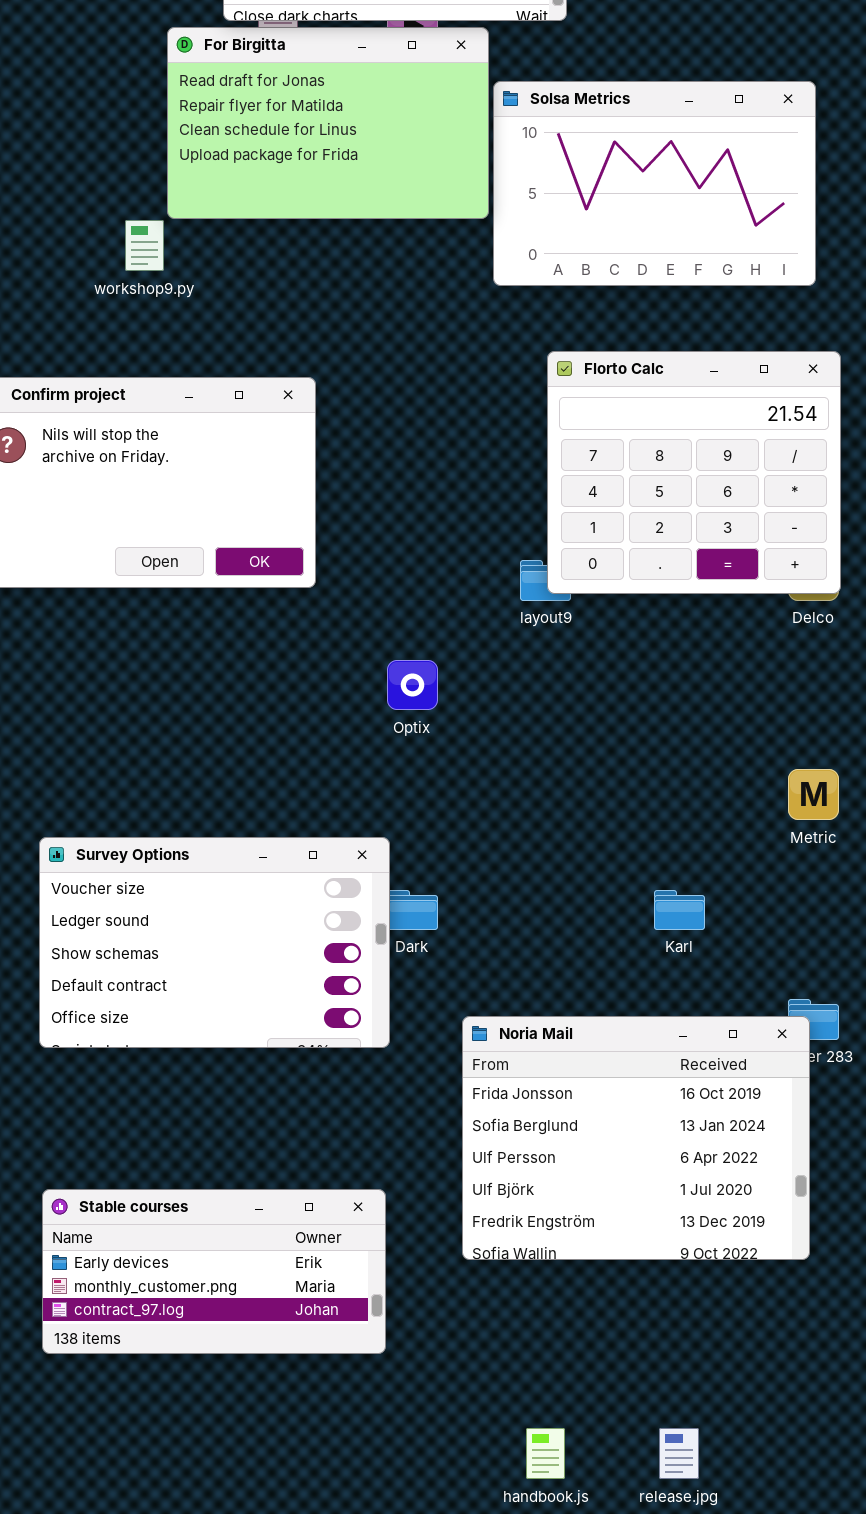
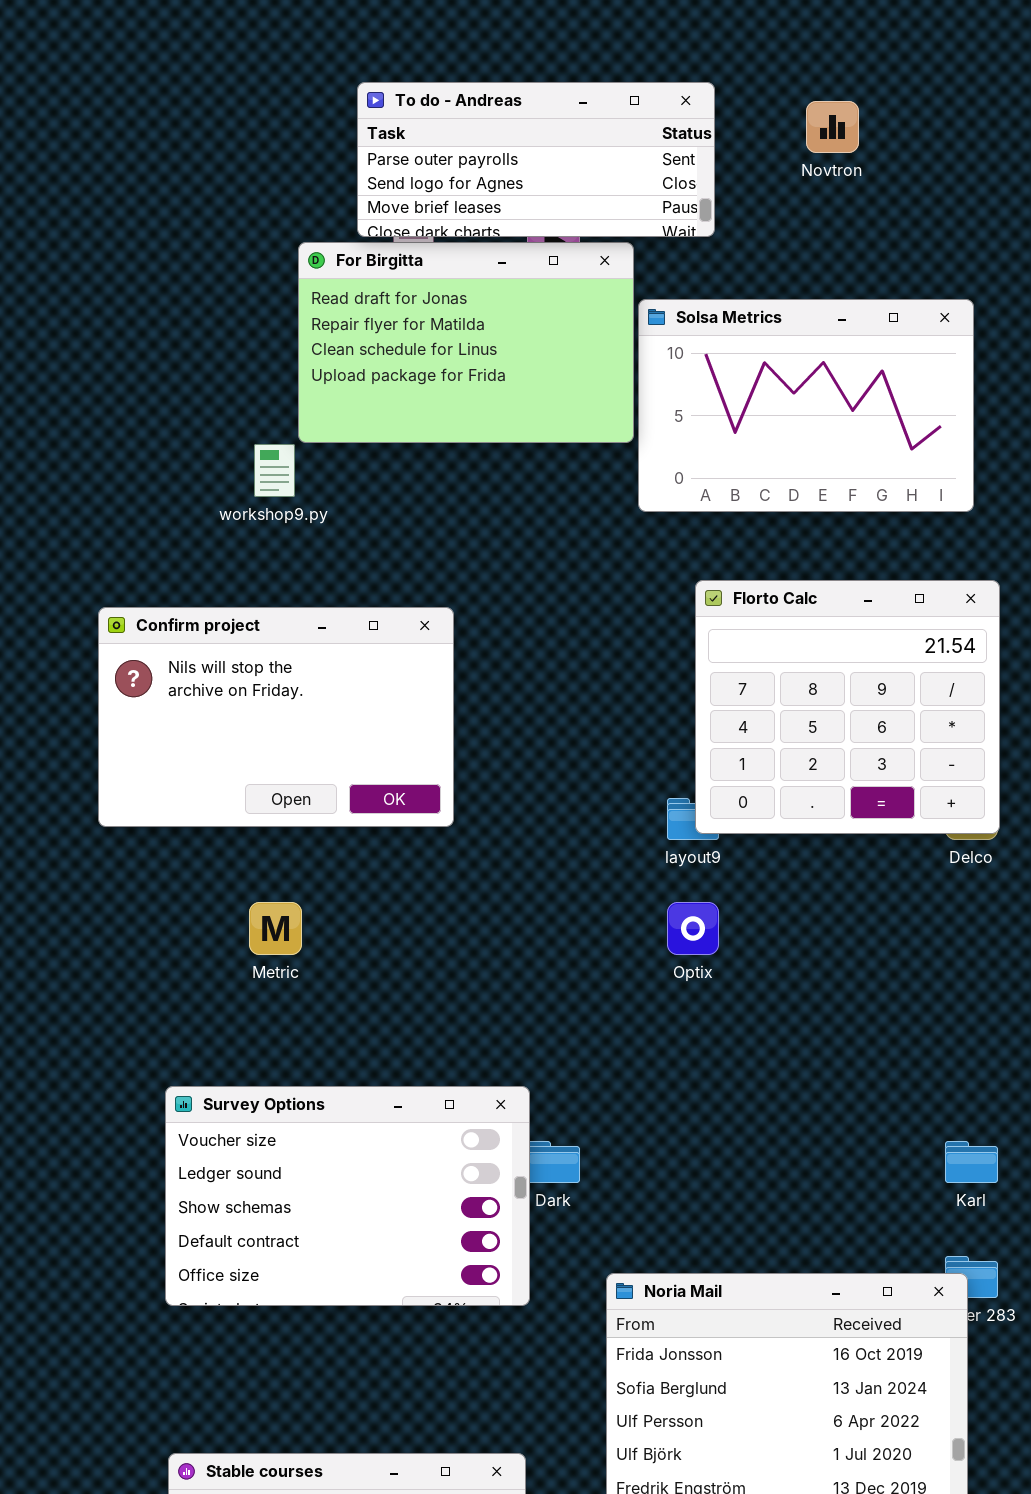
Optix: [387,660,438,710] -> [667,902,719,955], moved
Metric: [788,769,839,820] -> [249,902,302,955], moved
Karl: [654,890,705,930] -> [945,1141,998,1183], moved

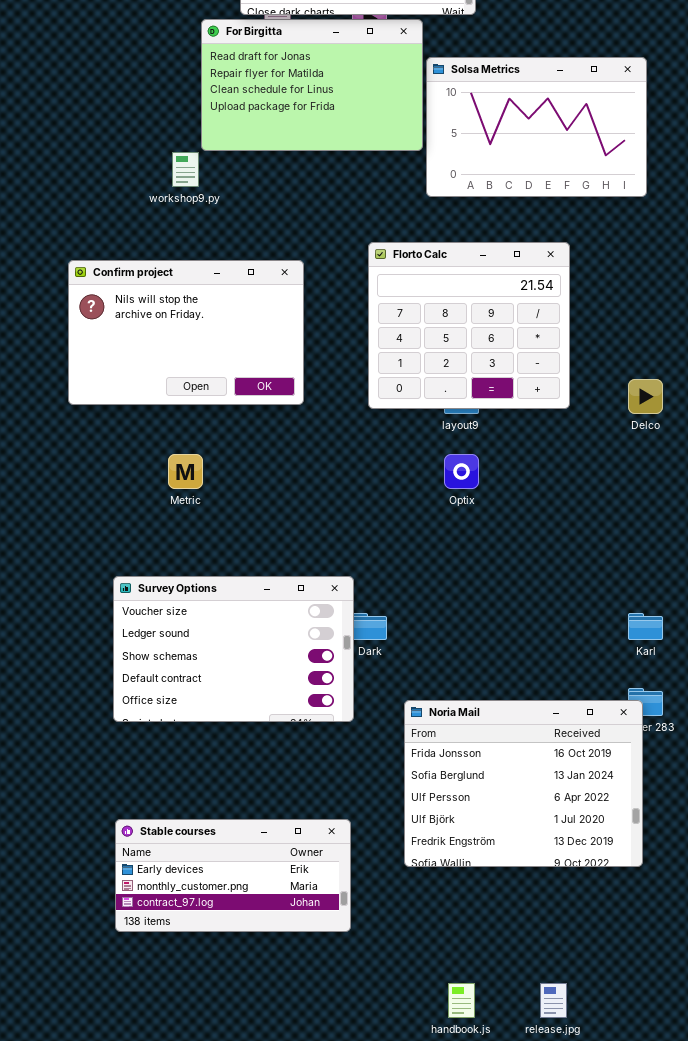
Florto Calc: [695,580,1000,834] -> [368,242,570,409], moved

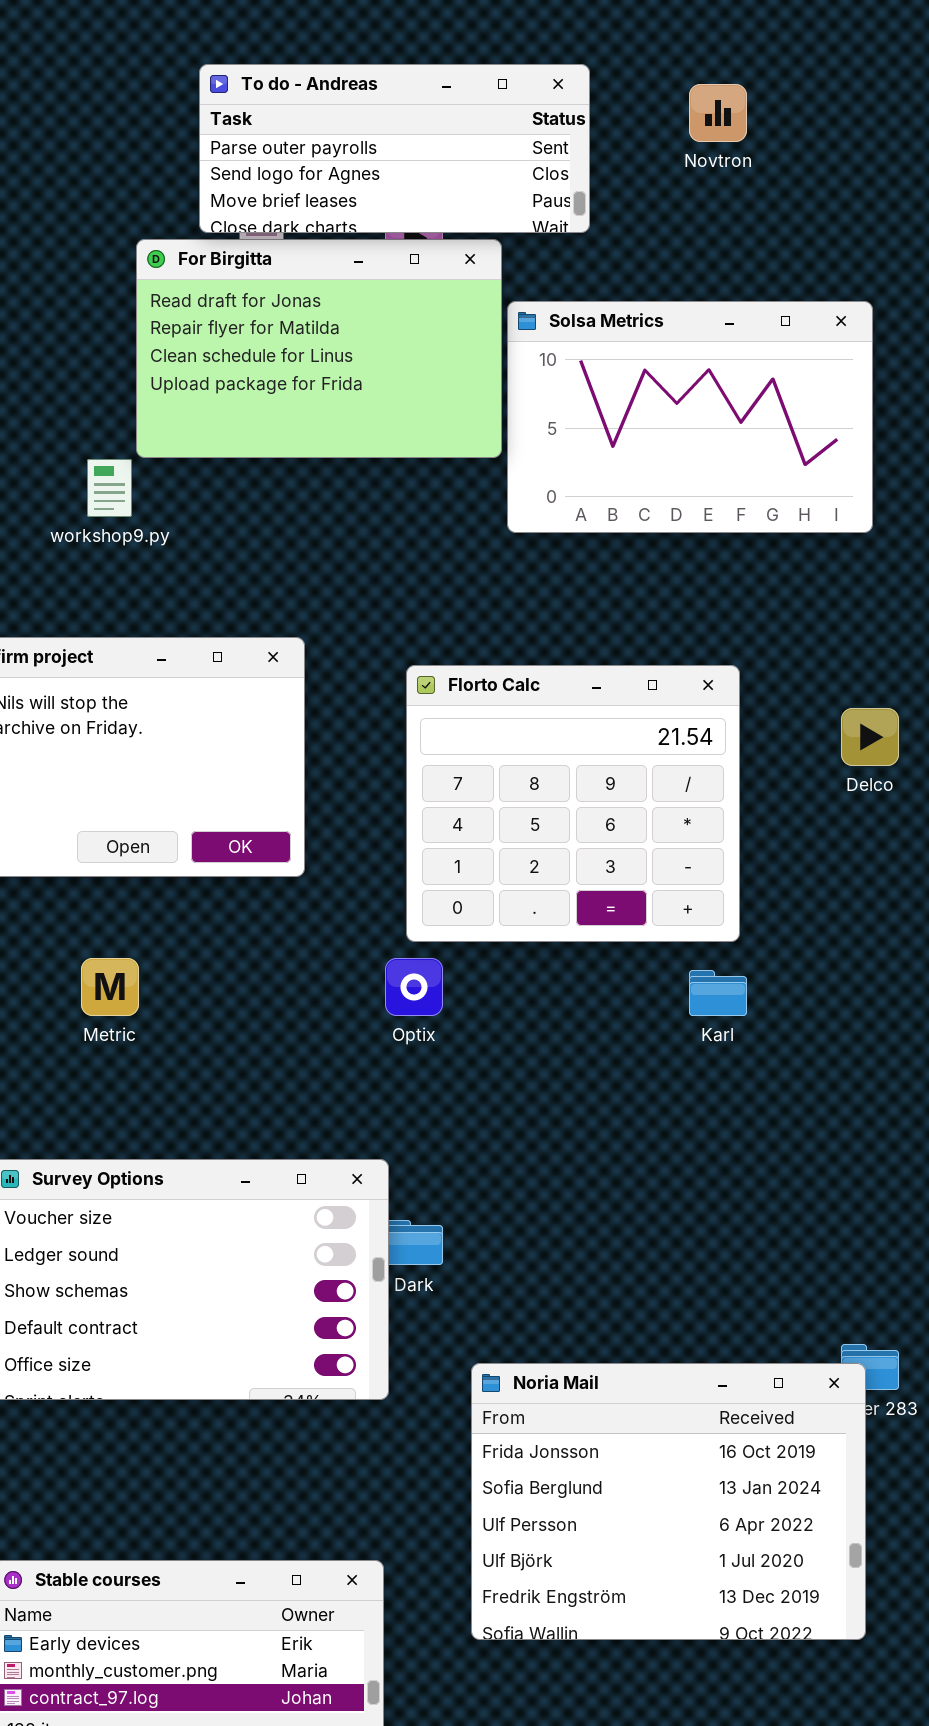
Florto Calc: [368,242,570,409] -> [406,665,740,942], moved
Delco: [628,379,663,414] -> [841,708,899,766], moved
Optix: [444,454,479,489] -> [385,958,443,1016], moved
Karl: [628,613,663,640] -> [689,970,747,1016], moved

